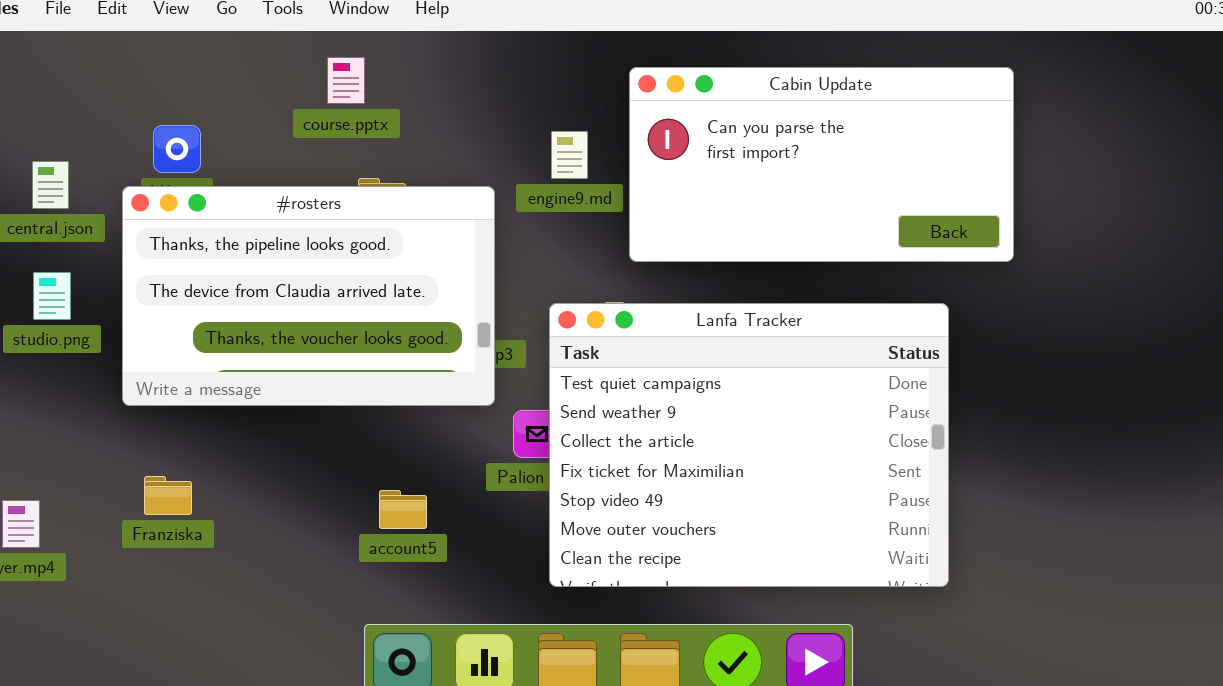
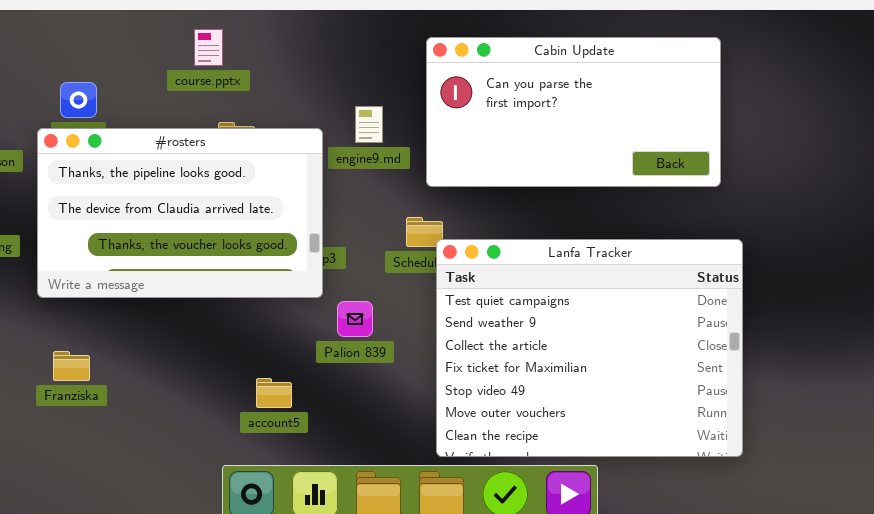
engine9.md: [551,131,588,179] -> [355,106,383,143], moved
Lanfa Tracker: [549,303,949,587] -> [436,239,743,457], moved
account5: [379,490,427,529] -> [256,378,292,408], moved

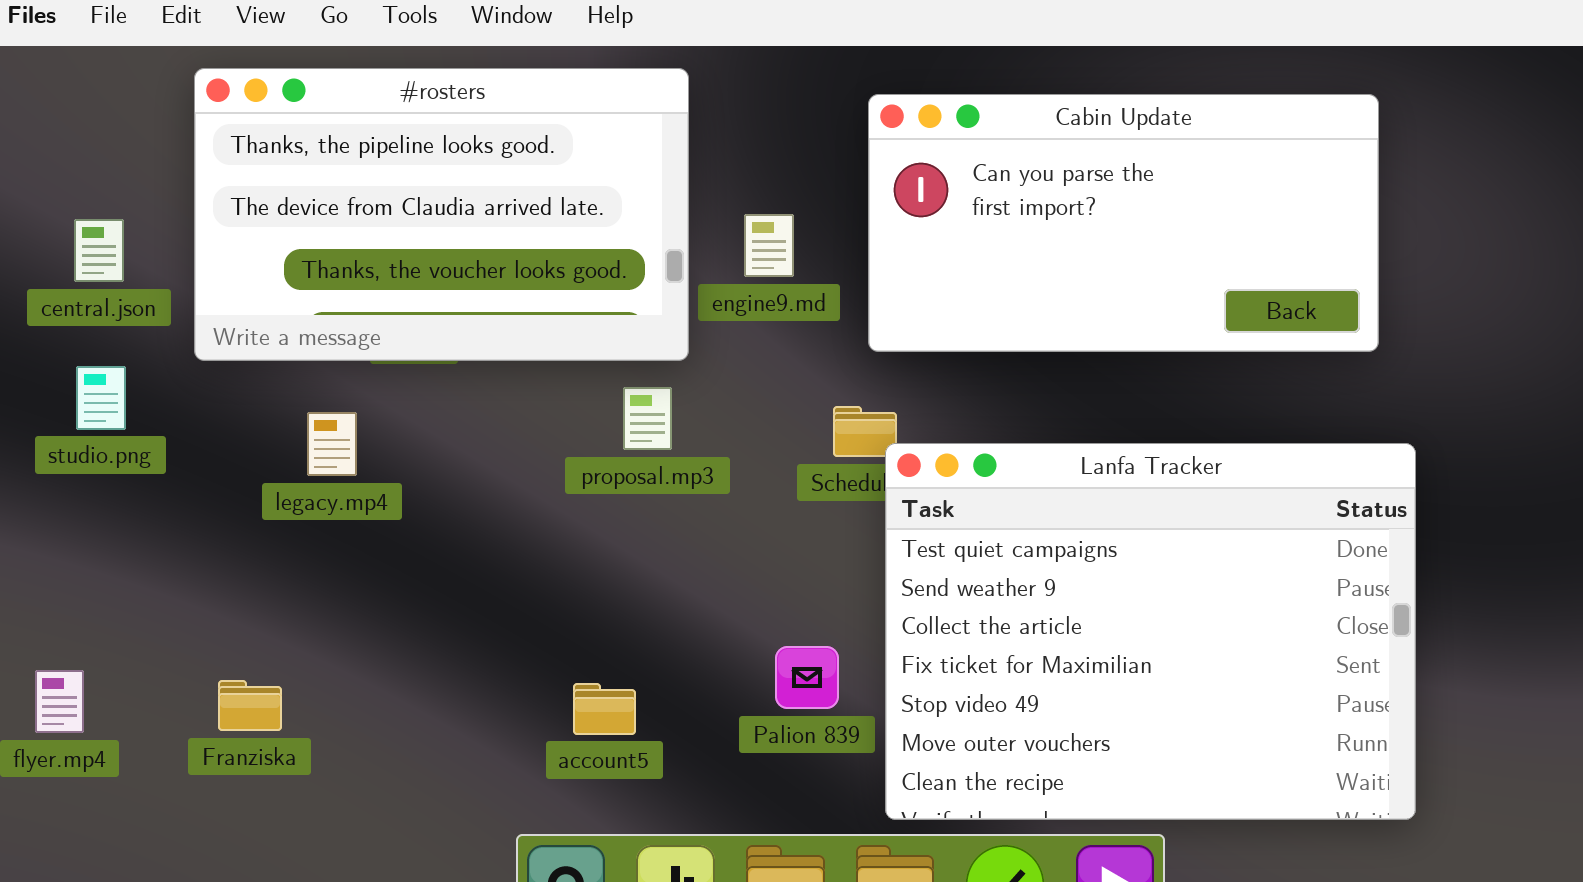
#rosters: [37,128,323,298] -> [194,68,689,361], moved
Palion 839: [337,301,373,337] -> [775,646,839,709], moved
Franziska: [53,351,90,381] -> [218,680,282,731], moved

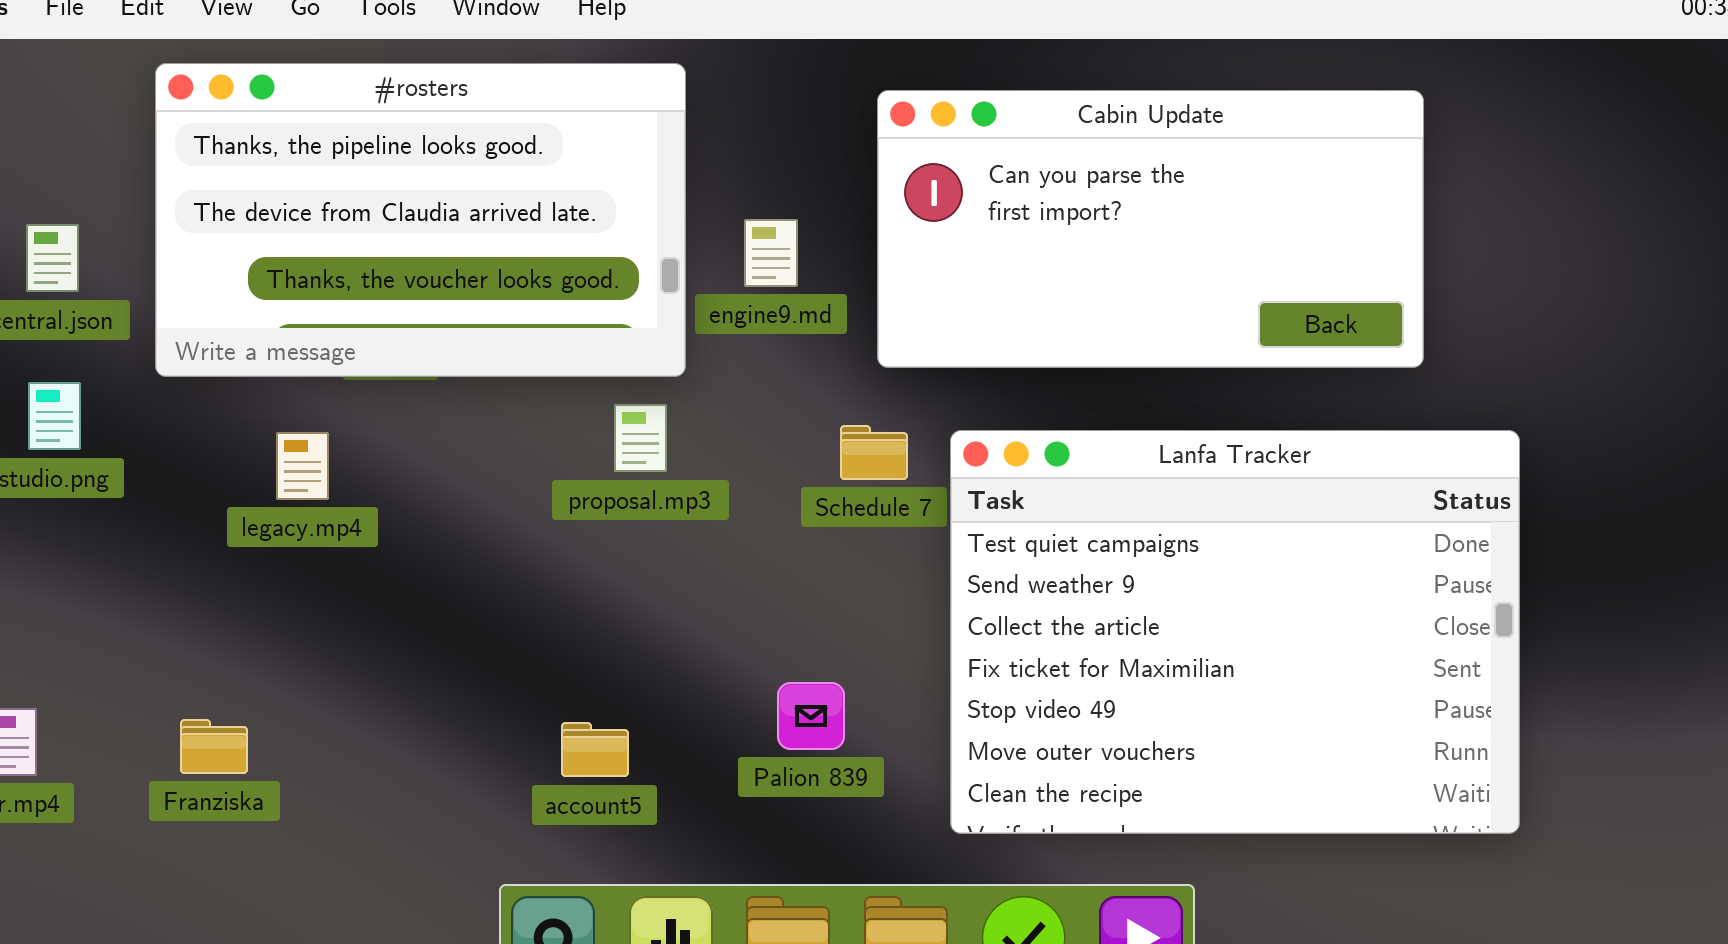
Lanfa Tracker: [885,443,1416,820] -> [950,430,1520,834], moved

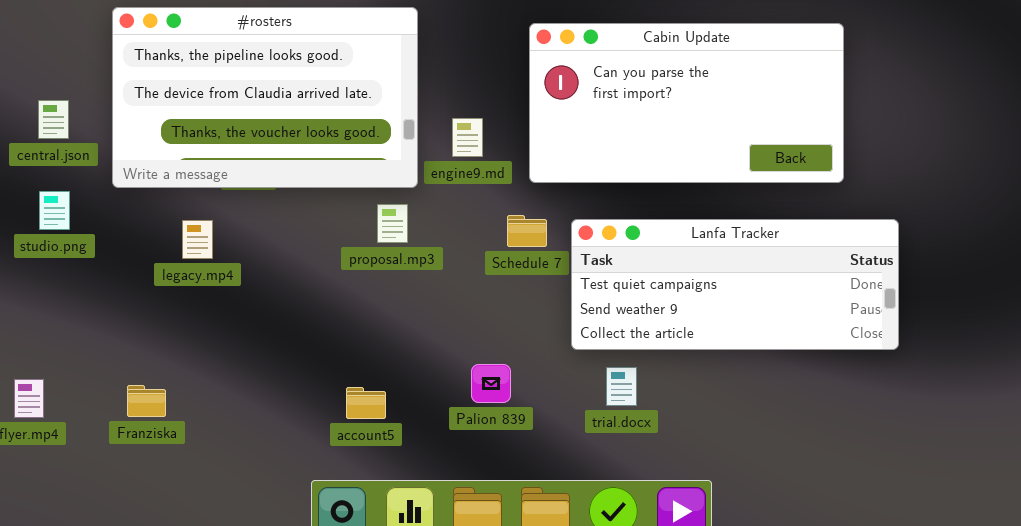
engine9.md: [744,219,798,287] -> [452,118,483,157], moved
Lanfa Tracker: [950,430,1520,834] -> [571,219,899,350], resized

